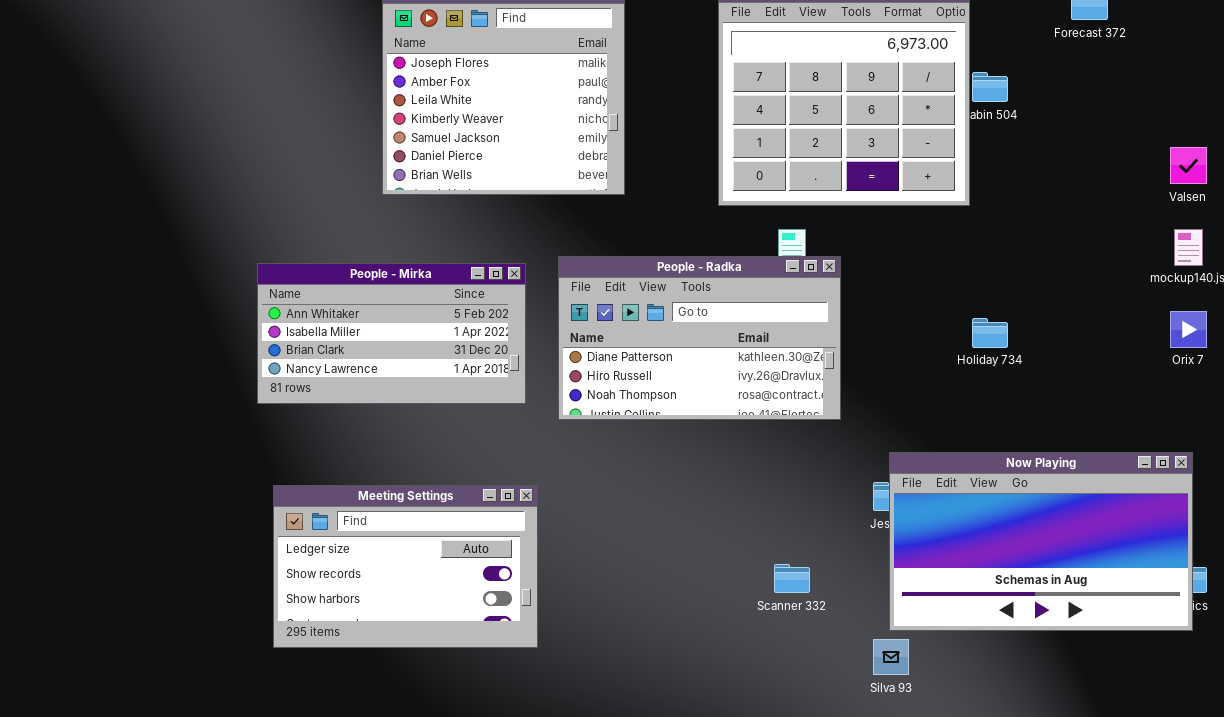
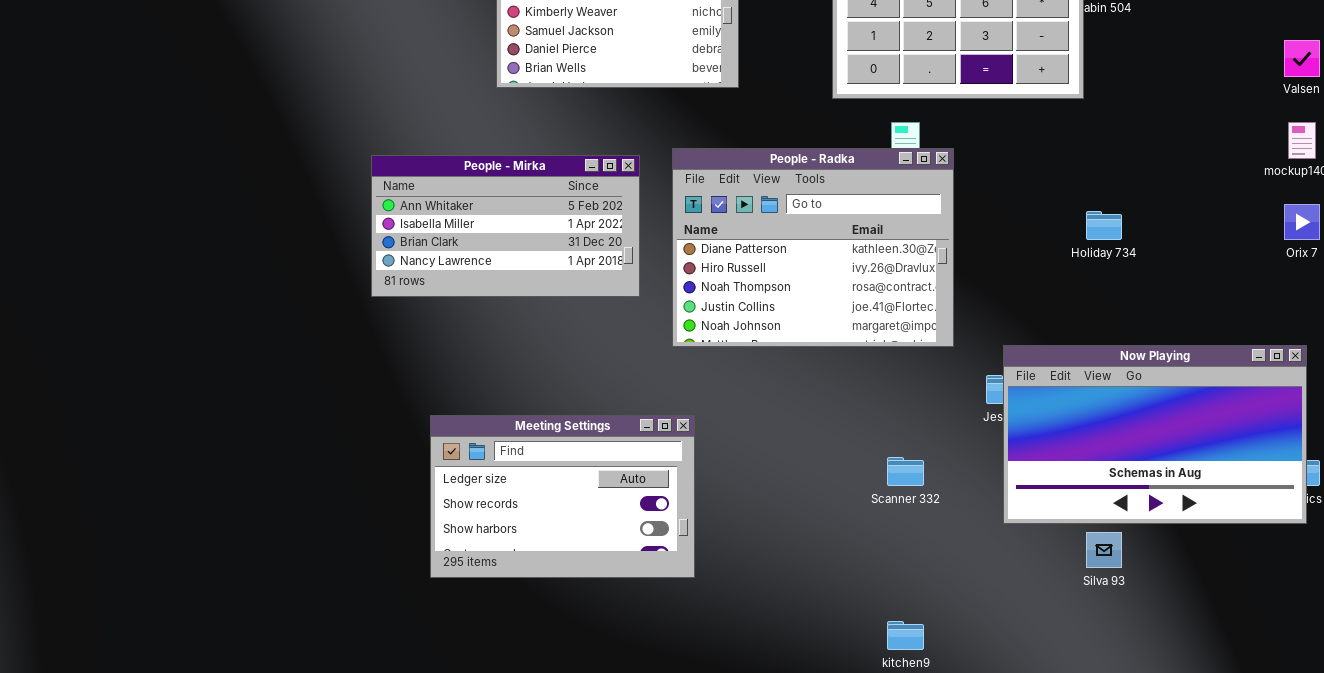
People - Radka: [558,256,841,420] -> [672,148,954,347], resized
Meeting Settings: [273,485,538,648] -> [430,415,695,578], moved
Silva 93: [873,639,909,675] -> [1086,532,1122,568], moved

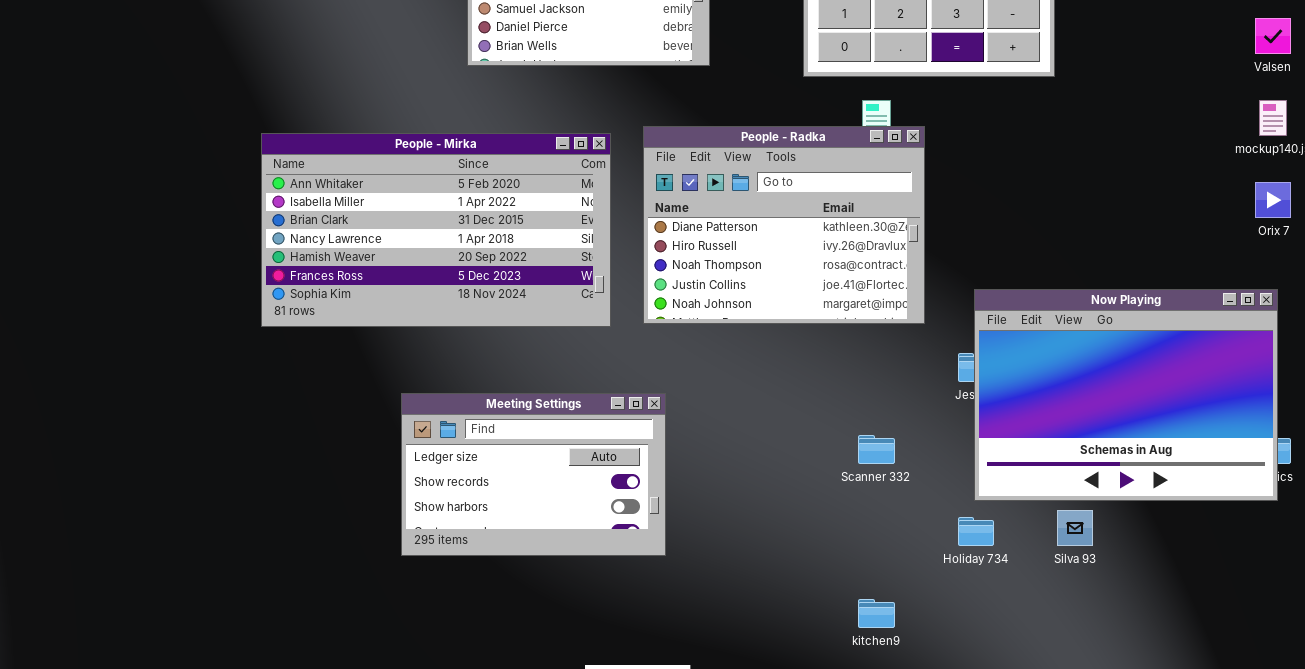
People - Mirka: [371,155,640,297] -> [261,133,611,327], resized
Holiday 734: [1086,211,1122,240] -> [958,517,994,546], moved
Now Playing: [1003,345,1307,524] -> [974,289,1278,501], resized

